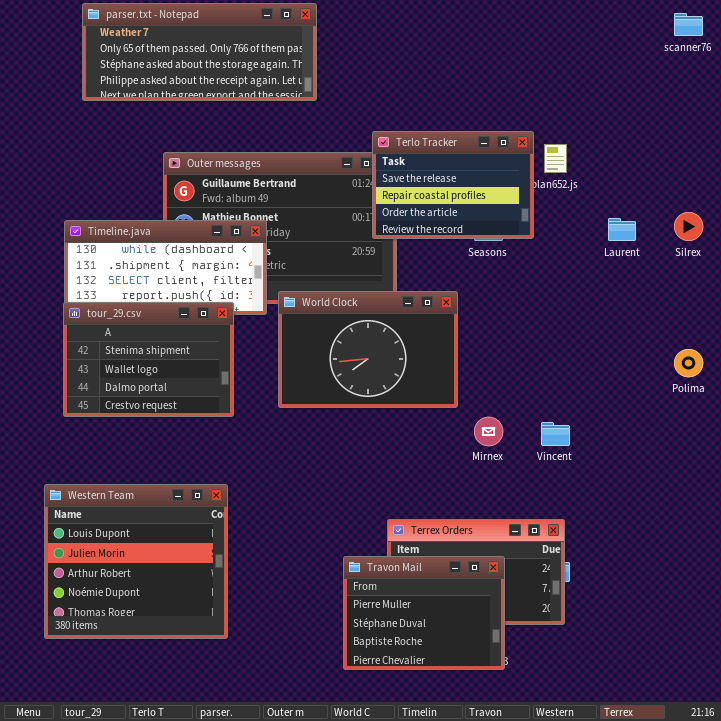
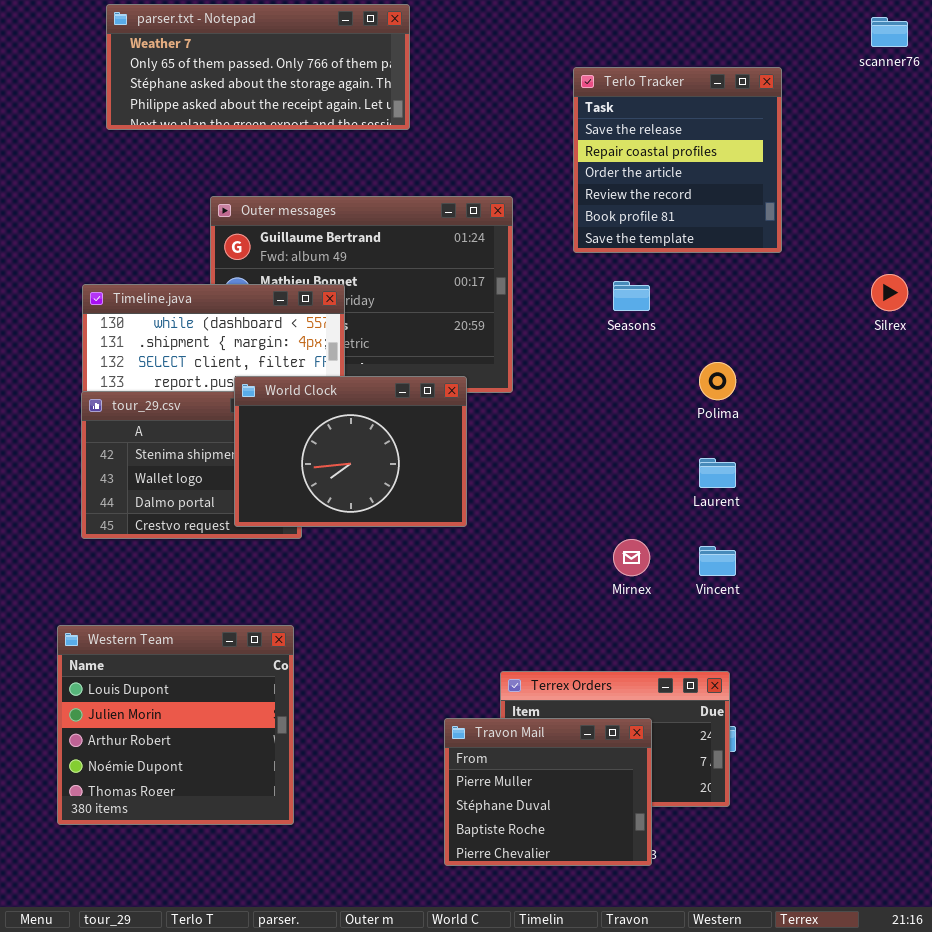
Terlo Tracker: [372,131,534,239] -> [573,67,782,253], moved, resized
Laurent: [608,218,636,241] -> [699,458,736,488], moved
World Clock: [278,291,458,408] -> [234,376,467,527], moved
Polima: [674,349,703,377] -> [699,362,736,400], moved

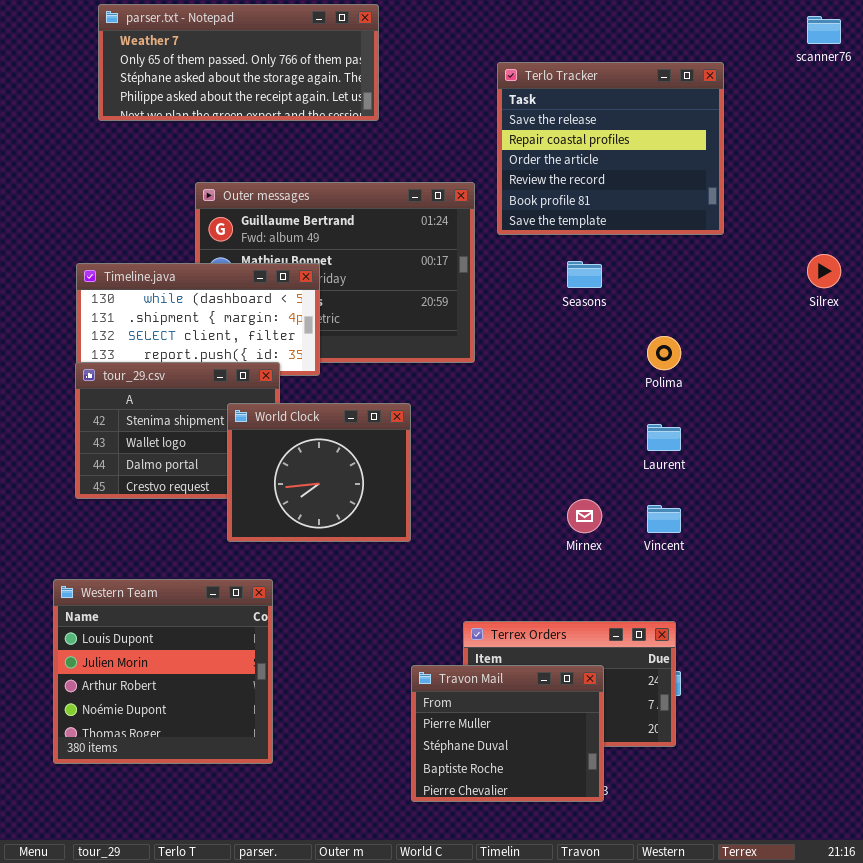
Terlo Tracker: [573,67,782,253] -> [497,62,724,235], resized
World Clock: [234,376,467,527] -> [227,403,411,542], moved, resized

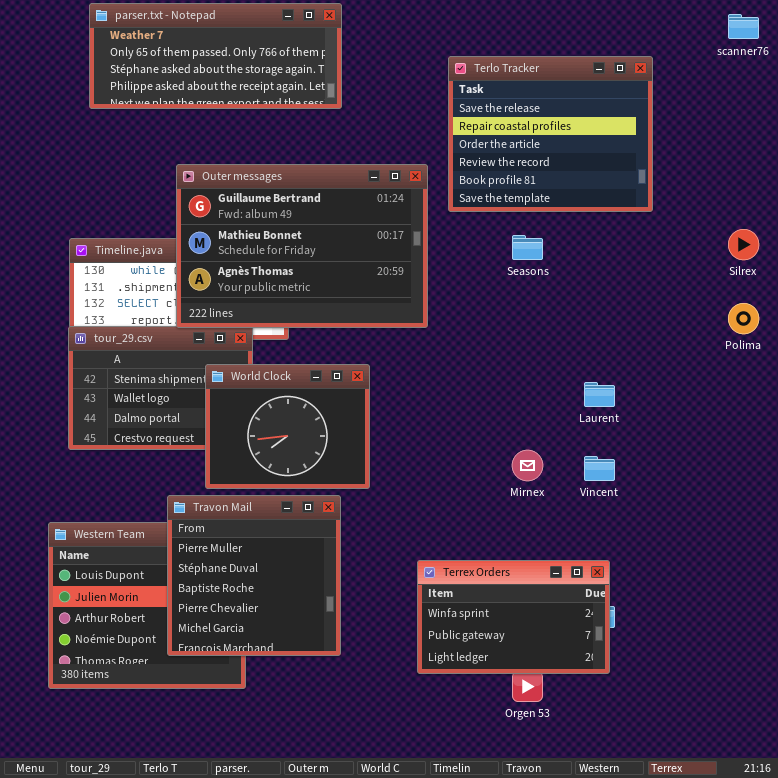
Outer messages: [195,182,475,363] -> [176,164,428,328], raised
Polima: [647,336,681,370] -> [728,303,759,334], moved
Travon Mail: [411,665,604,802] -> [167,495,341,656], moved, resized

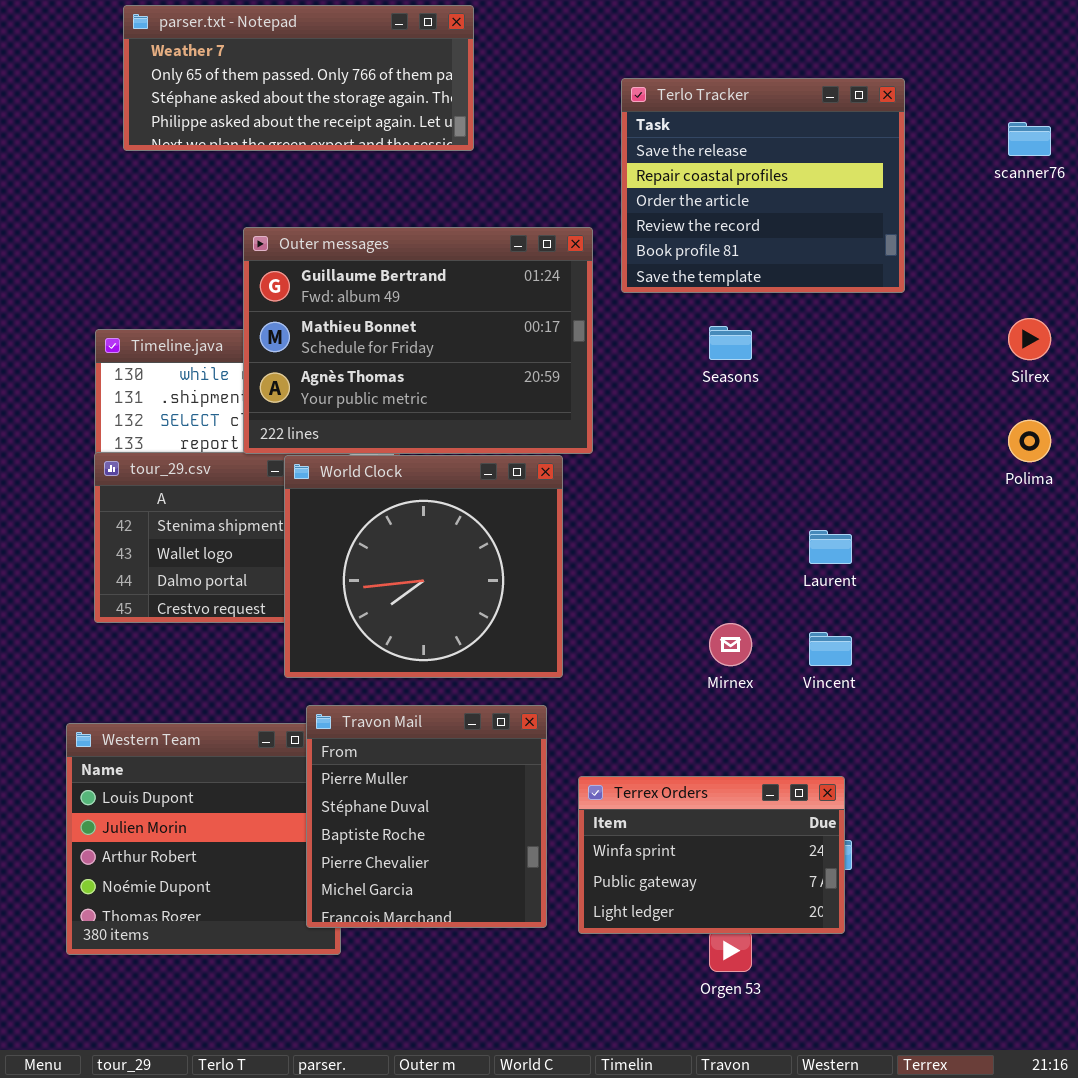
scanner76: [728,14,759,39] -> [1008,122,1051,156], moved
World Clock: [205,364,370,489] -> [284,455,563,678], resized
Travon Mail: [167,495,341,656] -> [306,705,547,928], moved

